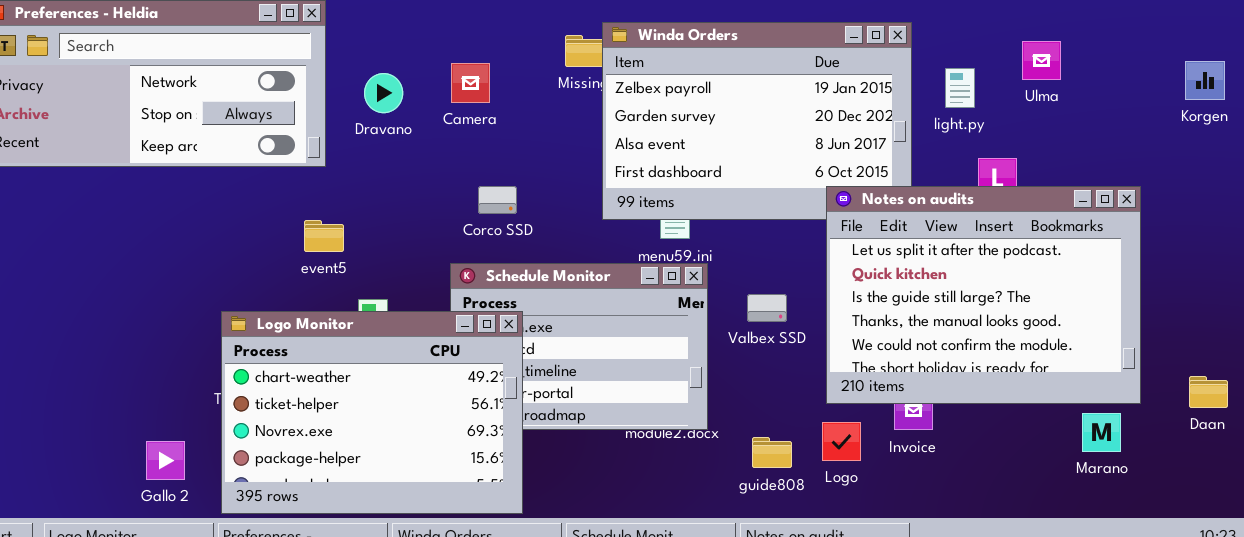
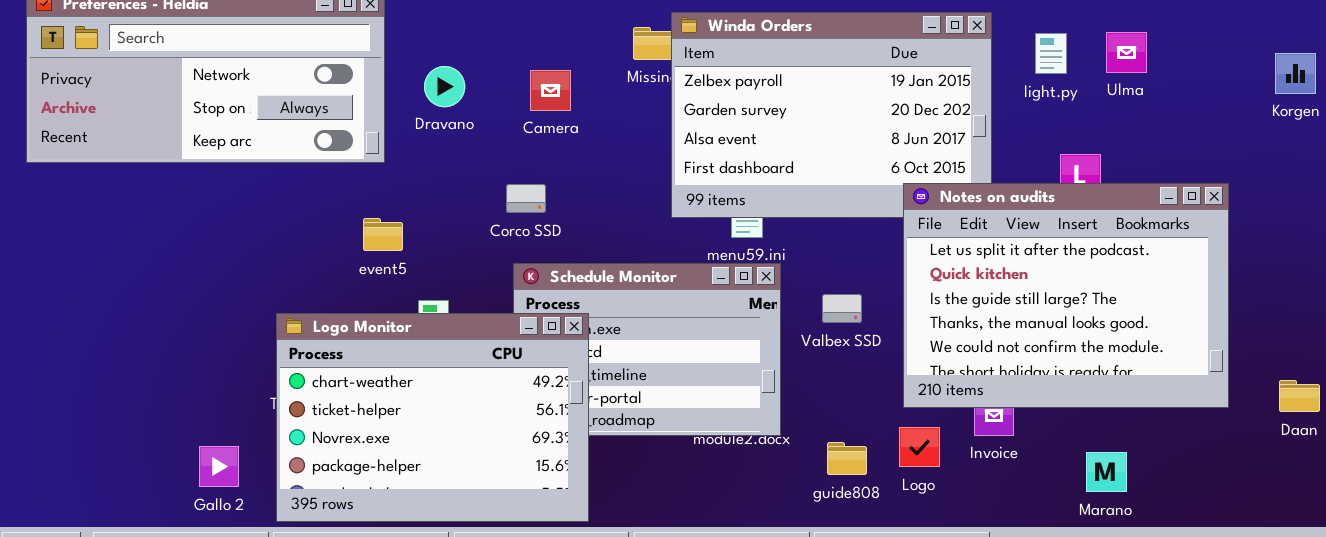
Camera: [451,63,490,103] -> [530,70,571,111], moved
light.py: [945,68,975,108] -> [1035,33,1067,74], moved
Corco SSD: [478,186,517,214] -> [506,184,546,213], moved
Marano: [1082,413,1121,452] -> [1086,452,1127,492], moved

